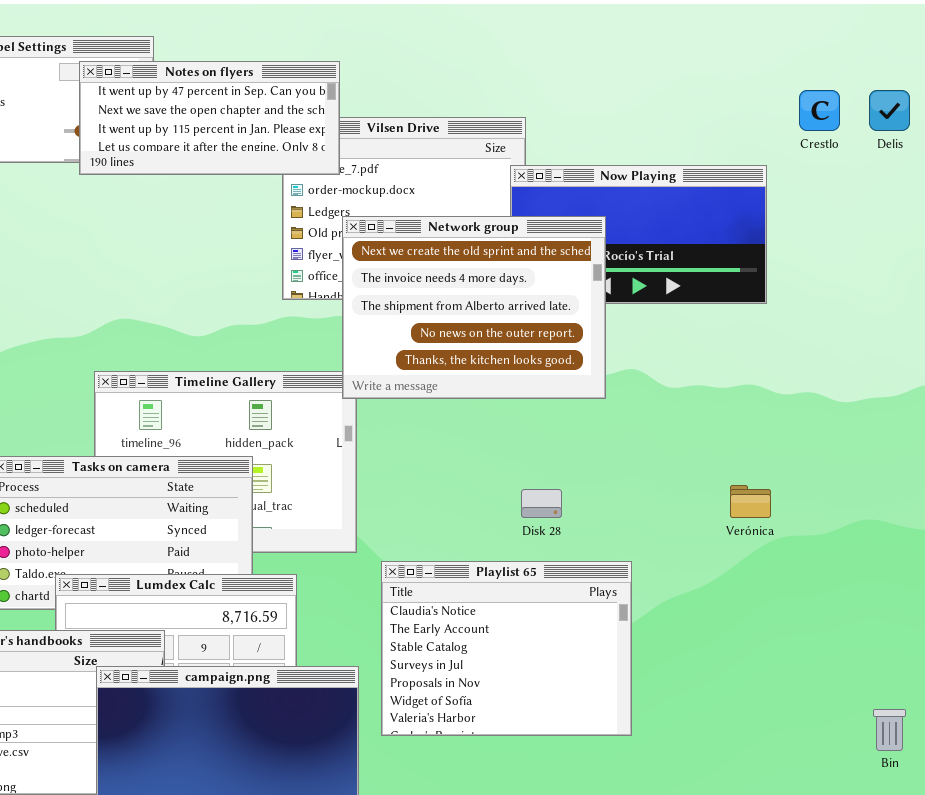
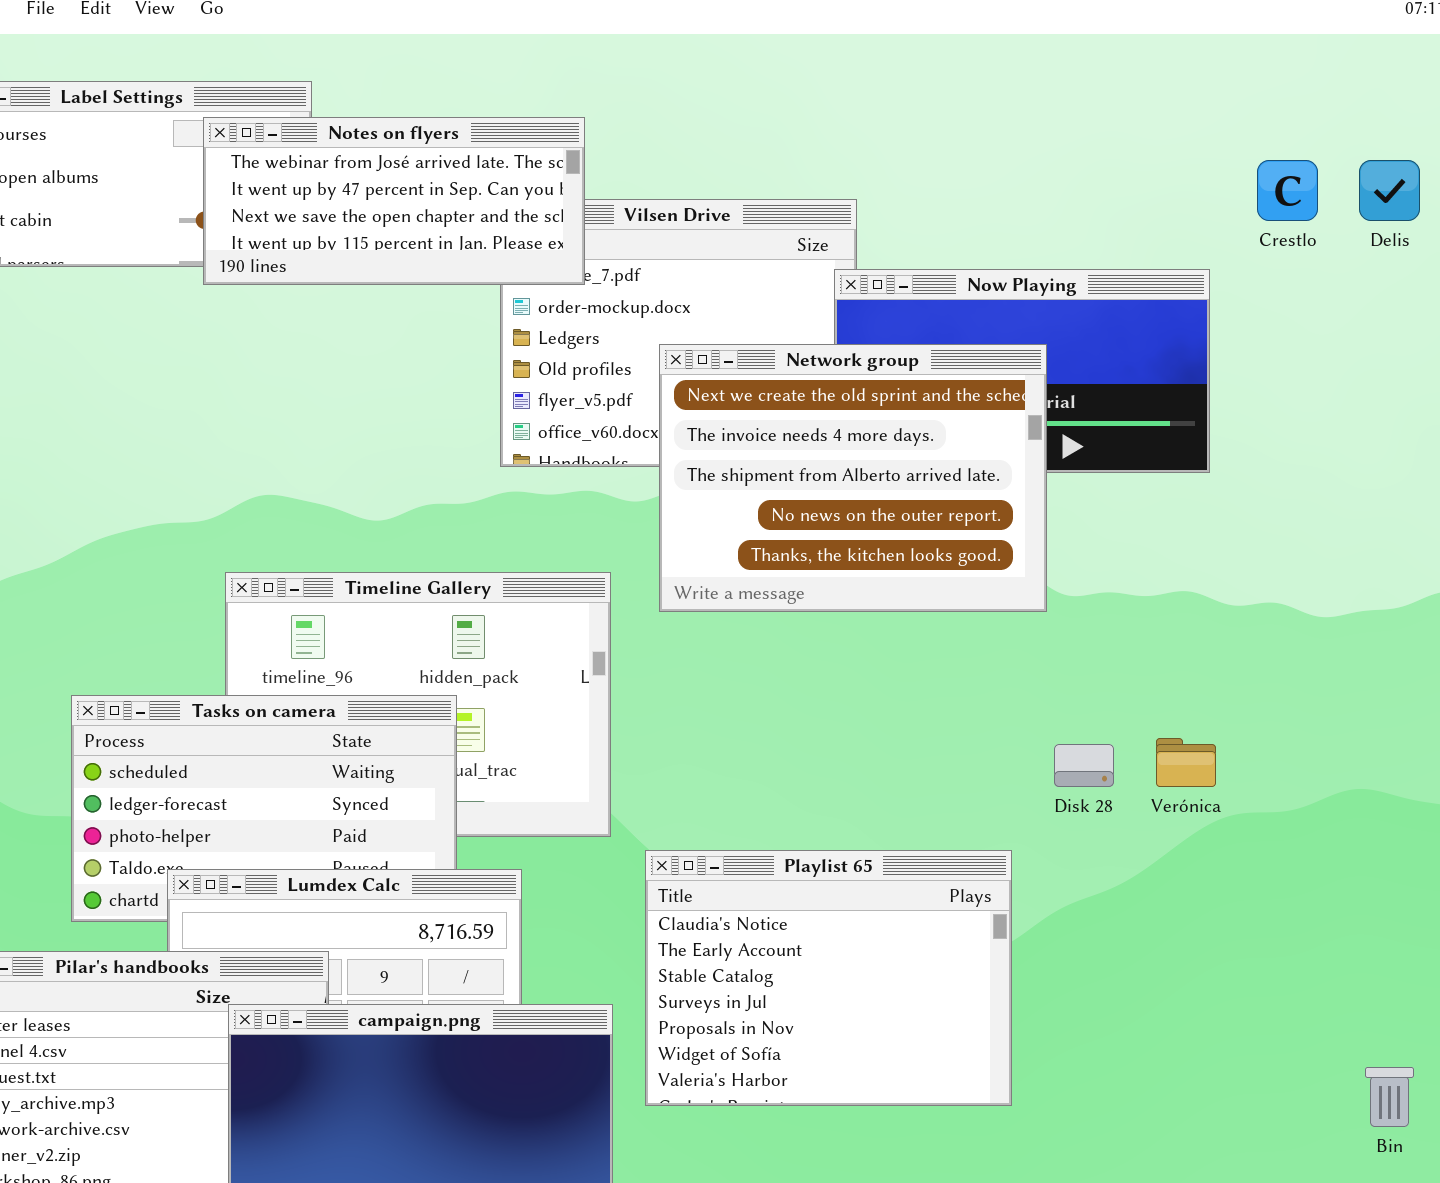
Notes on flyers: [79,61,340,175] -> [203,117,585,285], scrolled up 1 row
Network group: [342,216,606,399] -> [659,344,1047,612], moved
Disk 28: [521,489,562,518] -> [1054,744,1114,787], moved

